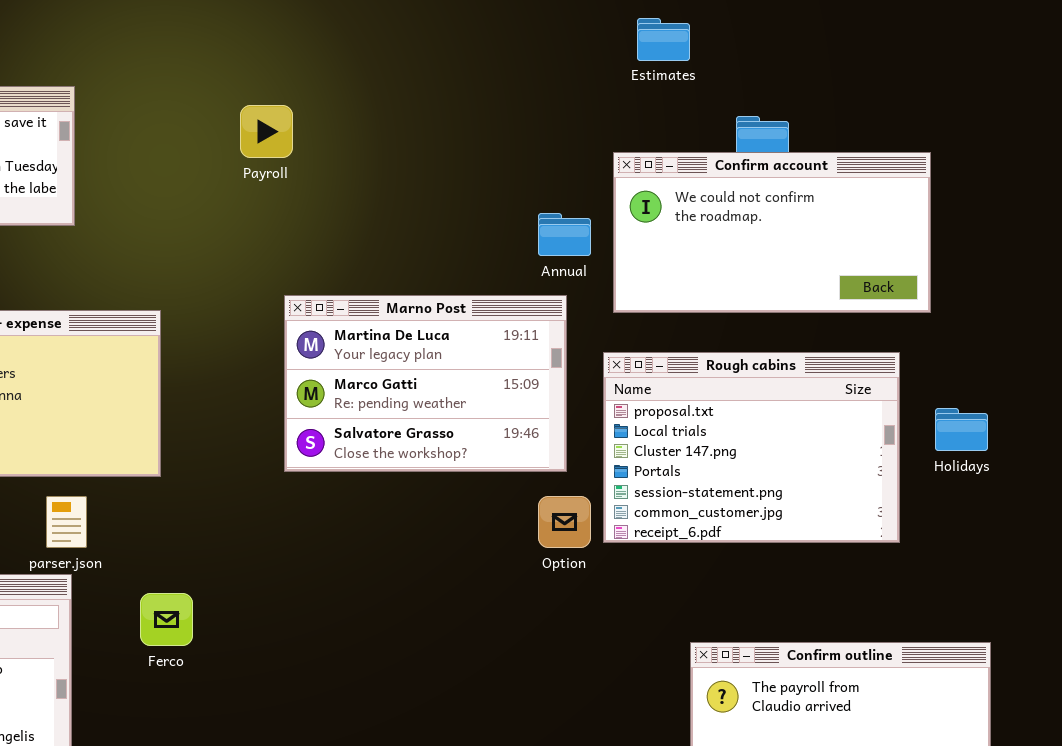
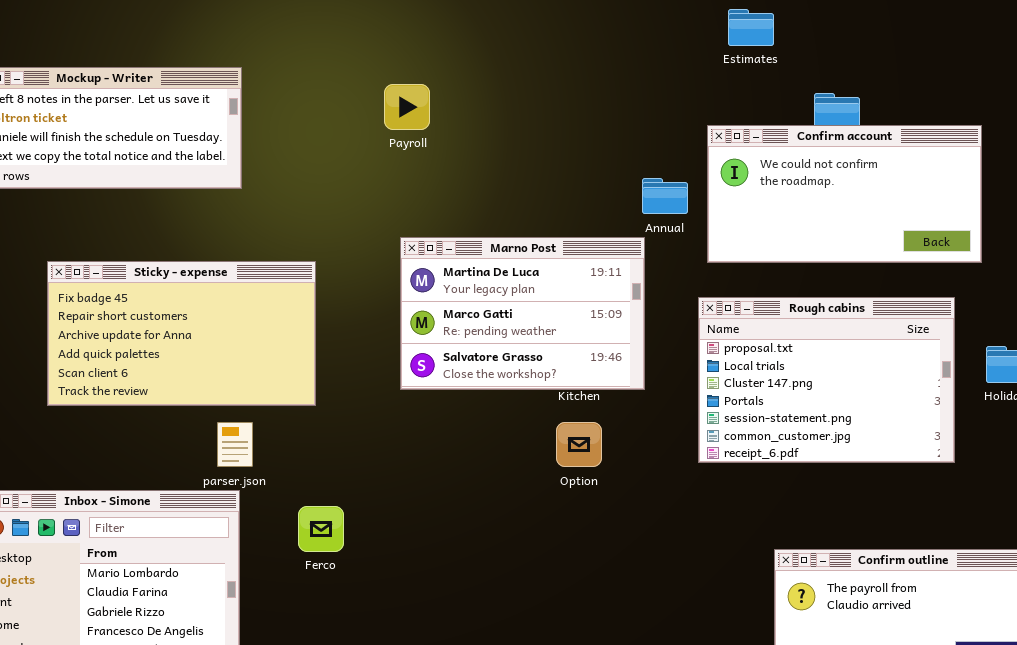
Marno Post: [284,295,567,472] -> [400,237,645,390], moved
Option: [538,496,591,548] -> [556,422,602,467], moved

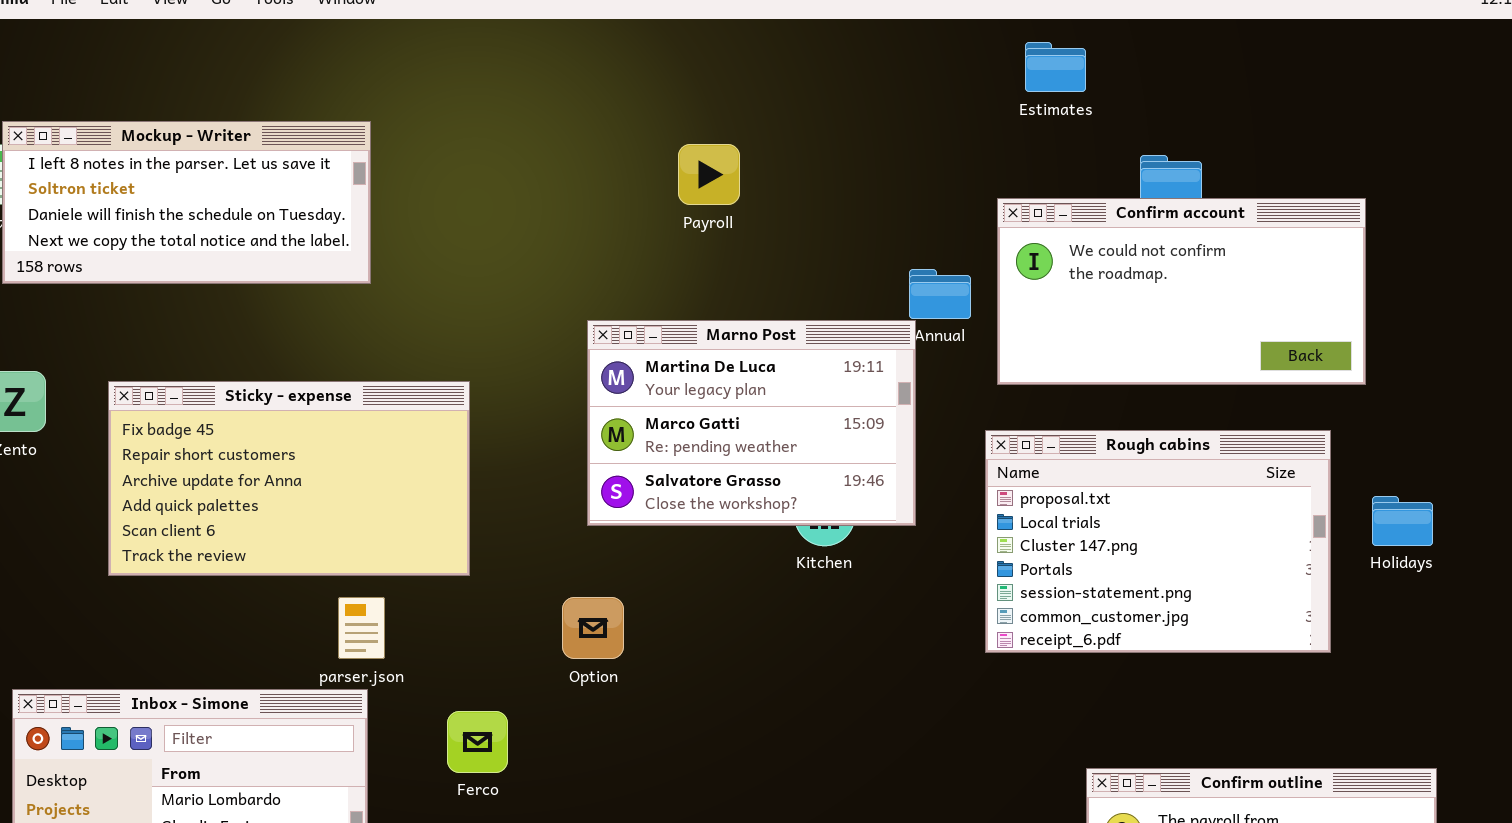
Payroll: [384,84,430,130] -> [678,144,740,205], moved
Marno Post: [400,237,645,390] -> [587,320,916,526], moved
Option: [556,422,602,467] -> [562,597,624,659], moved

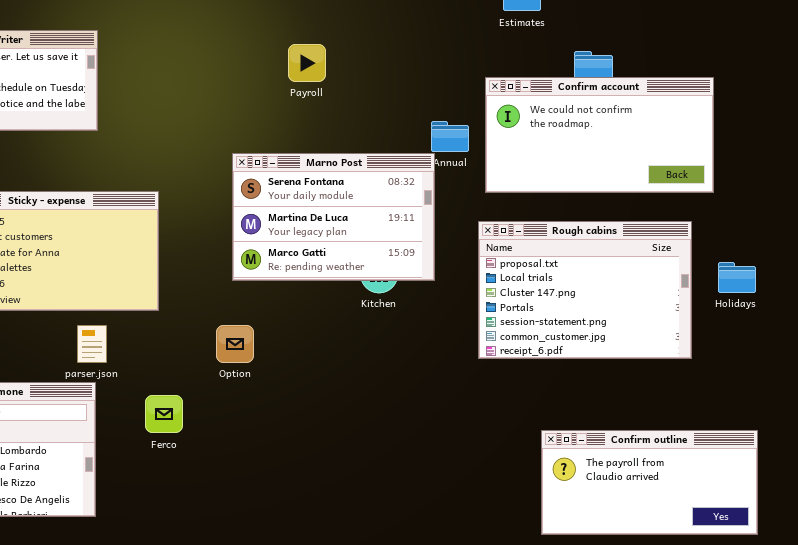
Marno Post: [587,320,916,526] -> [232,153,435,281], scrolled up 1 row

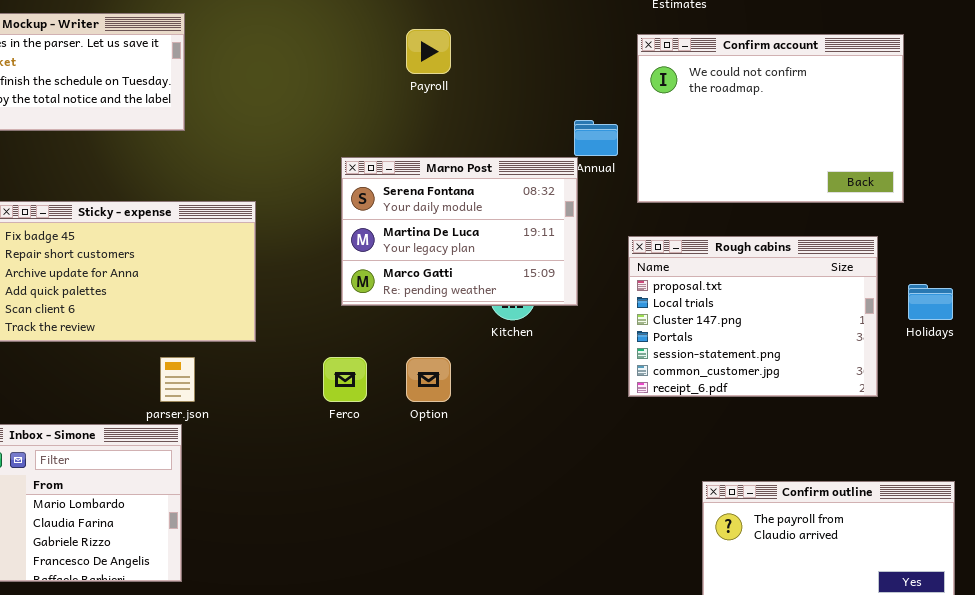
Confirm account: [485,77,714,193] -> [637,34,904,203], resized
Option: [216,325,254,363] -> [406,357,451,402], moved
Ferco: [145,395,183,433] -> [323,357,367,402], moved

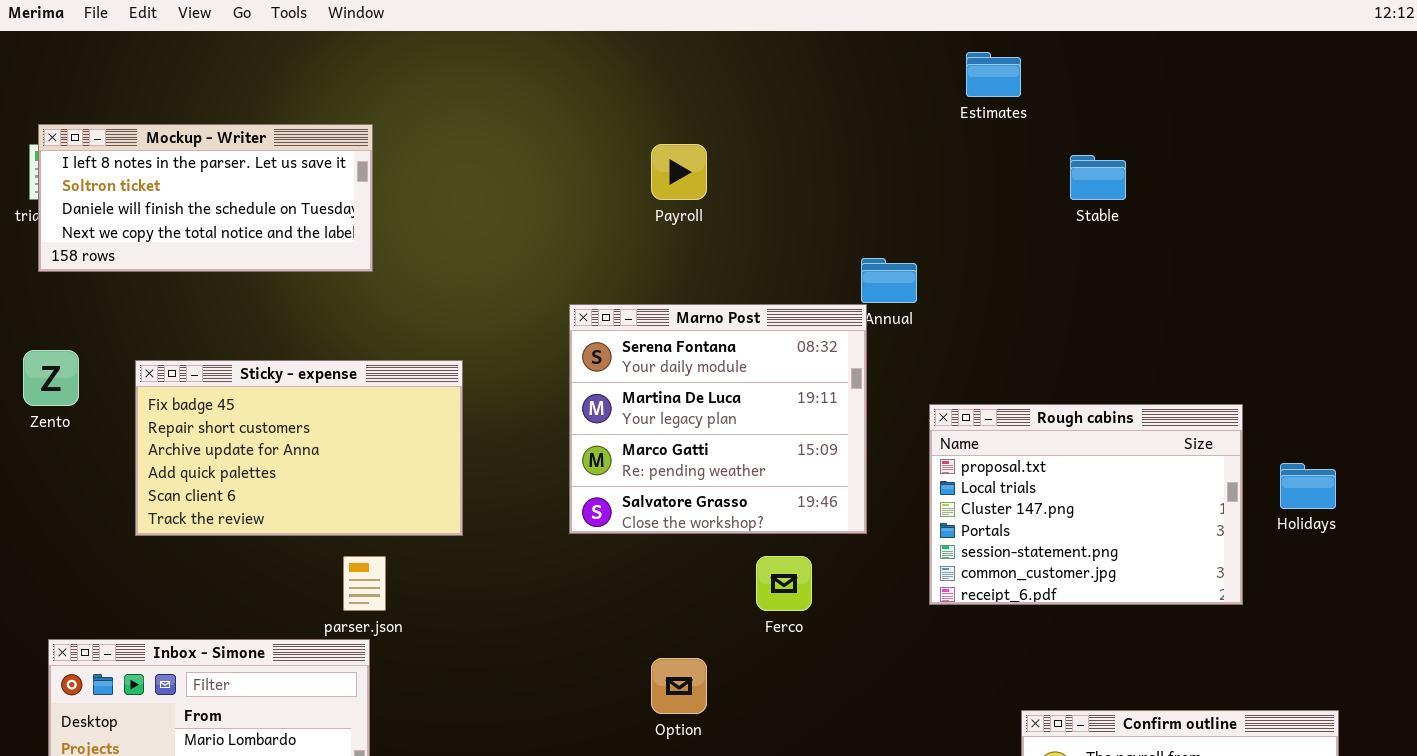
Confirm account: [637,34,904,203] -> none, closed
Marno Post: [341,157,578,306] -> [569,304,867,534], resized
Ferco: [323,357,367,402] -> [756,556,812,611], moved
Option: [406,357,451,402] -> [651,658,707,714], moved

